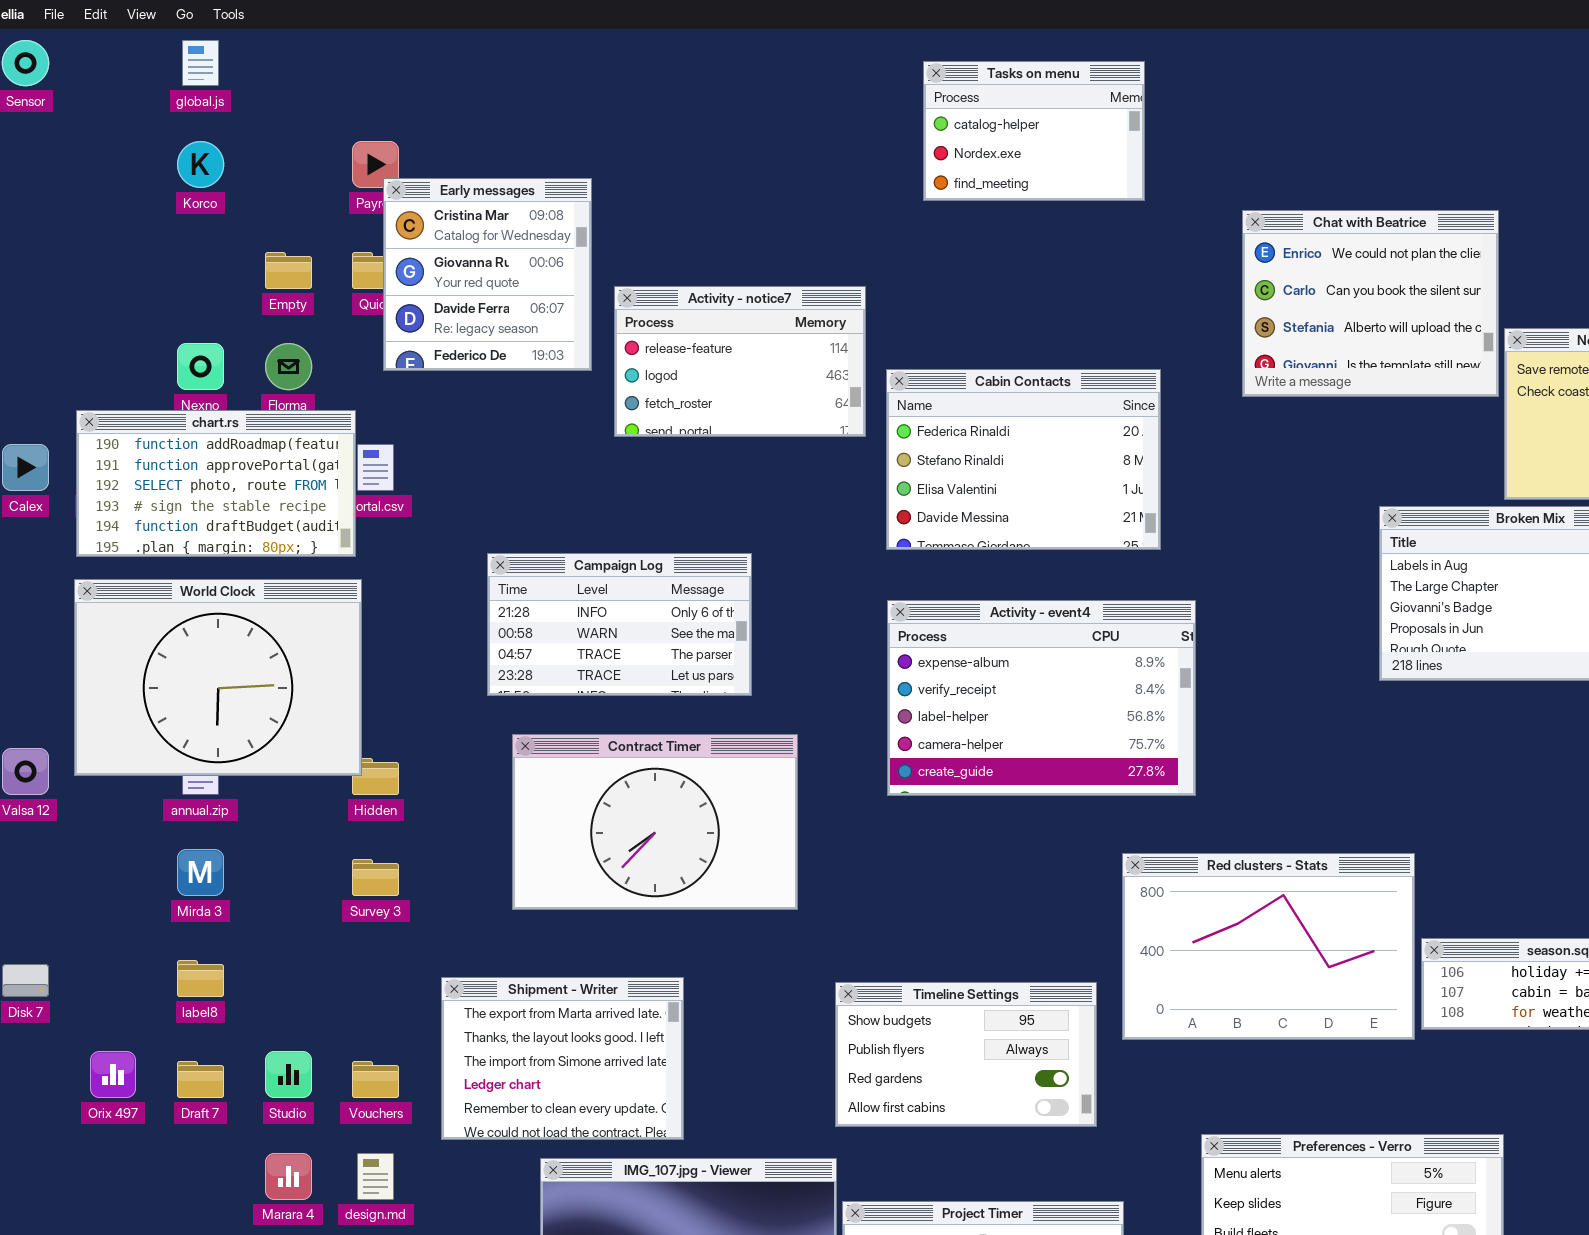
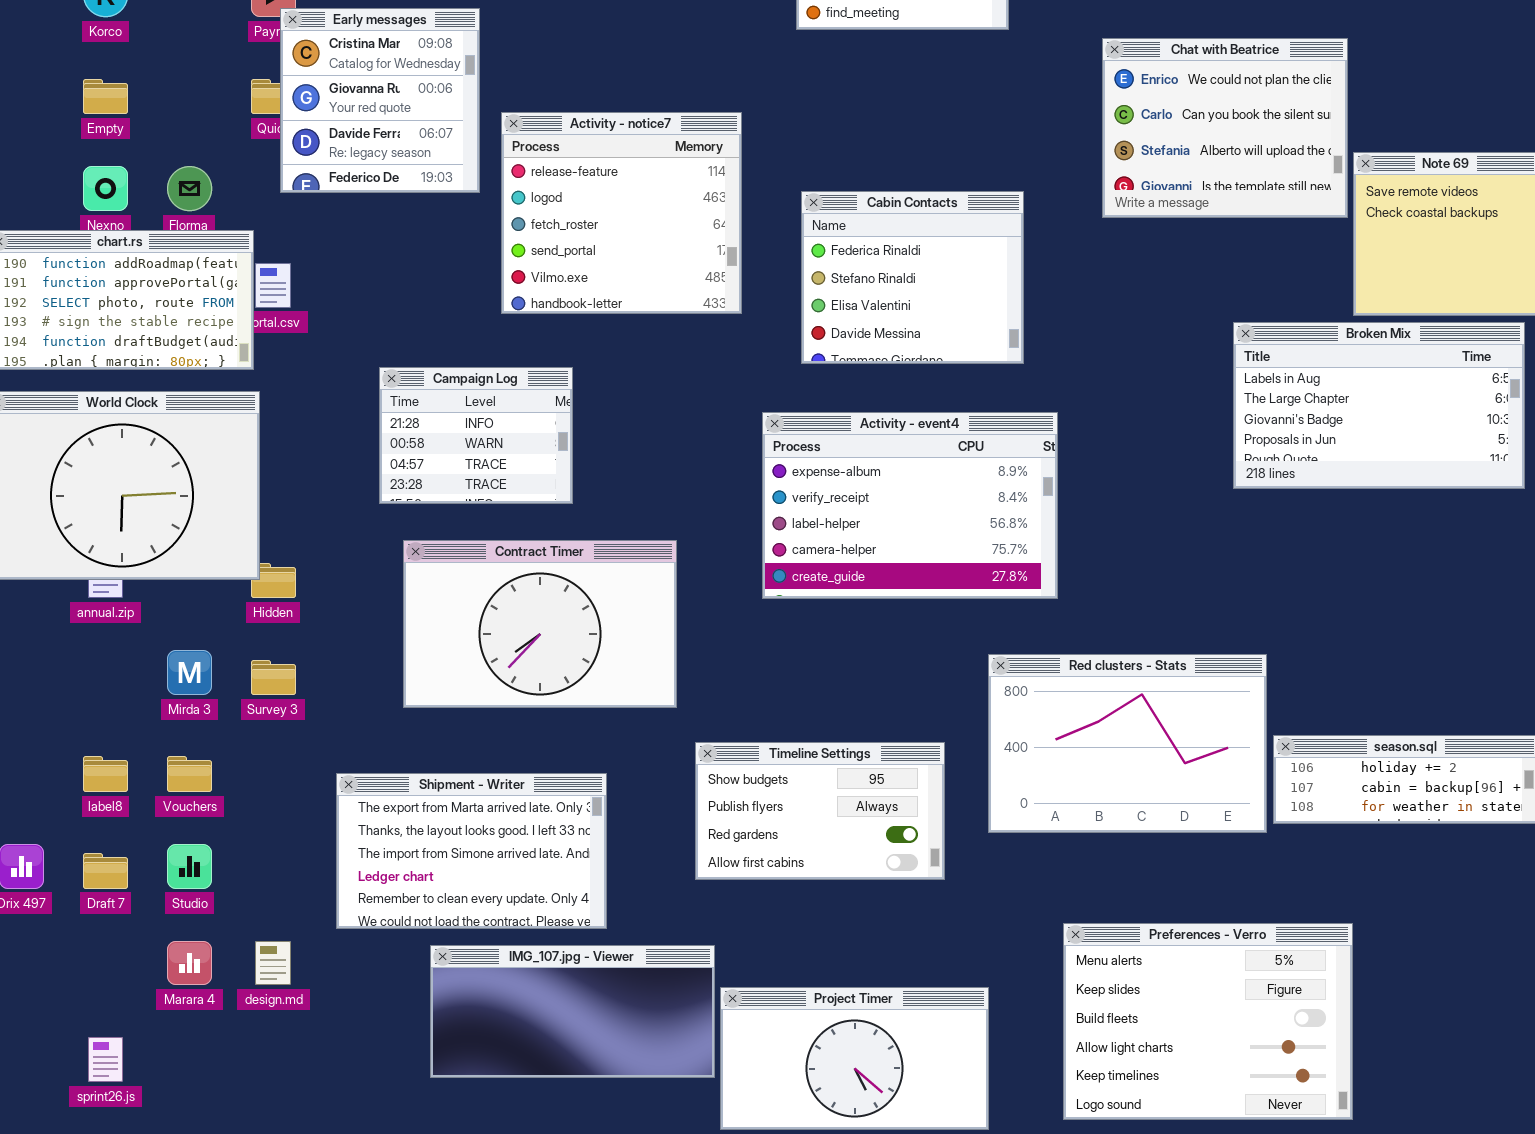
Empty: [265,252,312,289] -> [83,79,128,114], moved
Activity - notice7: [614,286,866,437] -> [501,112,742,314], resized
Cabin Contacts: [886,369,1161,550] -> [801,191,1024,364], resized
Campaign Log: [487,553,752,696] -> [379,367,573,504], resized
Mirda 3: [177,849,224,896] -> [167,650,212,695], moved
Shipment - Writer: [441,977,684,1140] -> [336,773,607,929], resized
Timeline Settings: [835,982,1097,1127] -> [695,742,945,880], moved
Vouchers: [352,1061,399,1098] -> [167,756,212,792], moved

